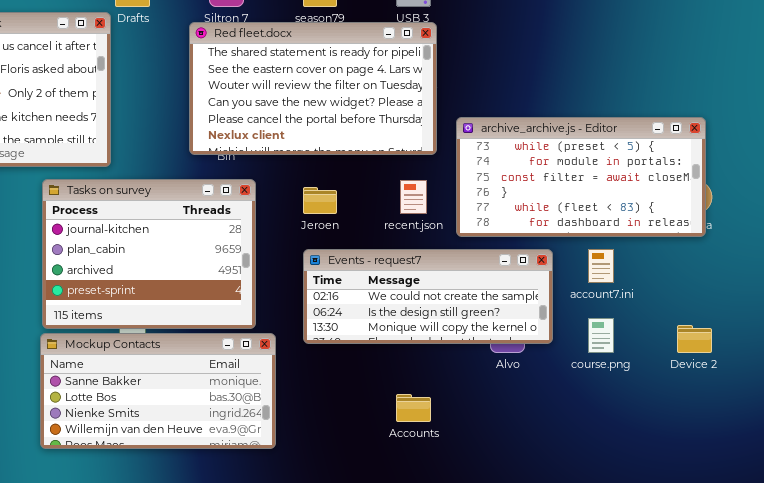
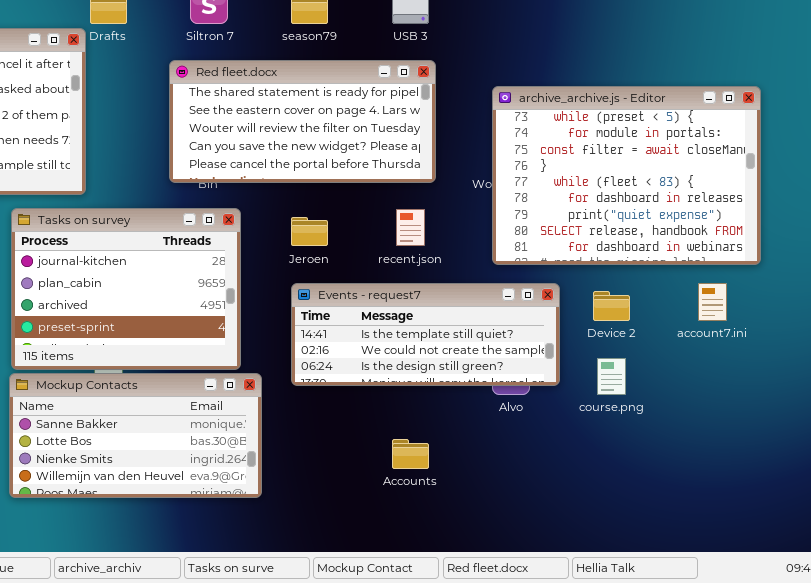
Red fleet.docx: [189,22,437,155] -> [169,60,436,183], resized
archive_archive.js - Editor: [456,117,706,237] -> [492,86,761,265], moved, resized
Events - request7: [303,249,553,344] -> [291,283,560,386], scrolled up 1 row
account7.ini: [588,249,614,283] -> [698,283,727,321], moved
Device 2: [677,325,712,353] -> [593,291,630,321], moved

